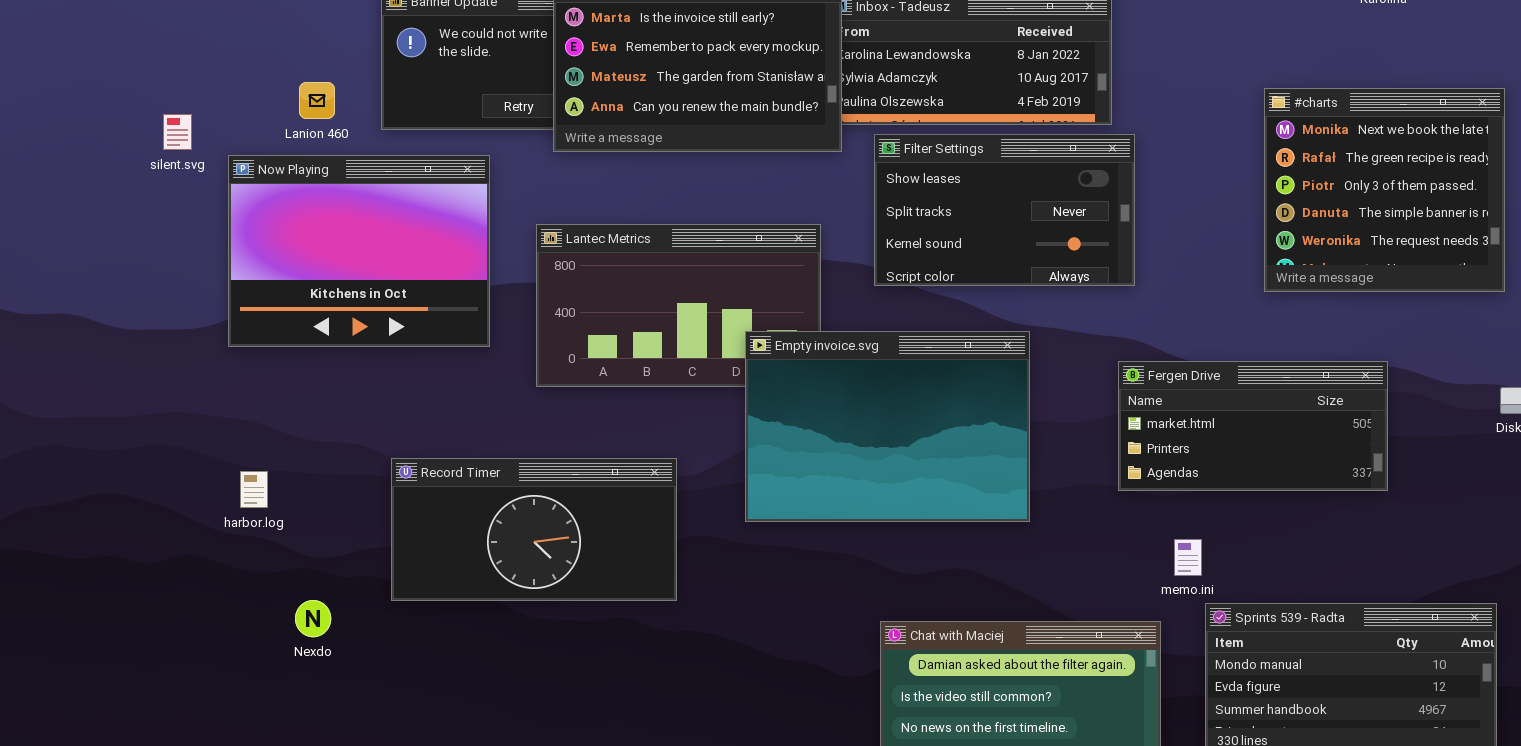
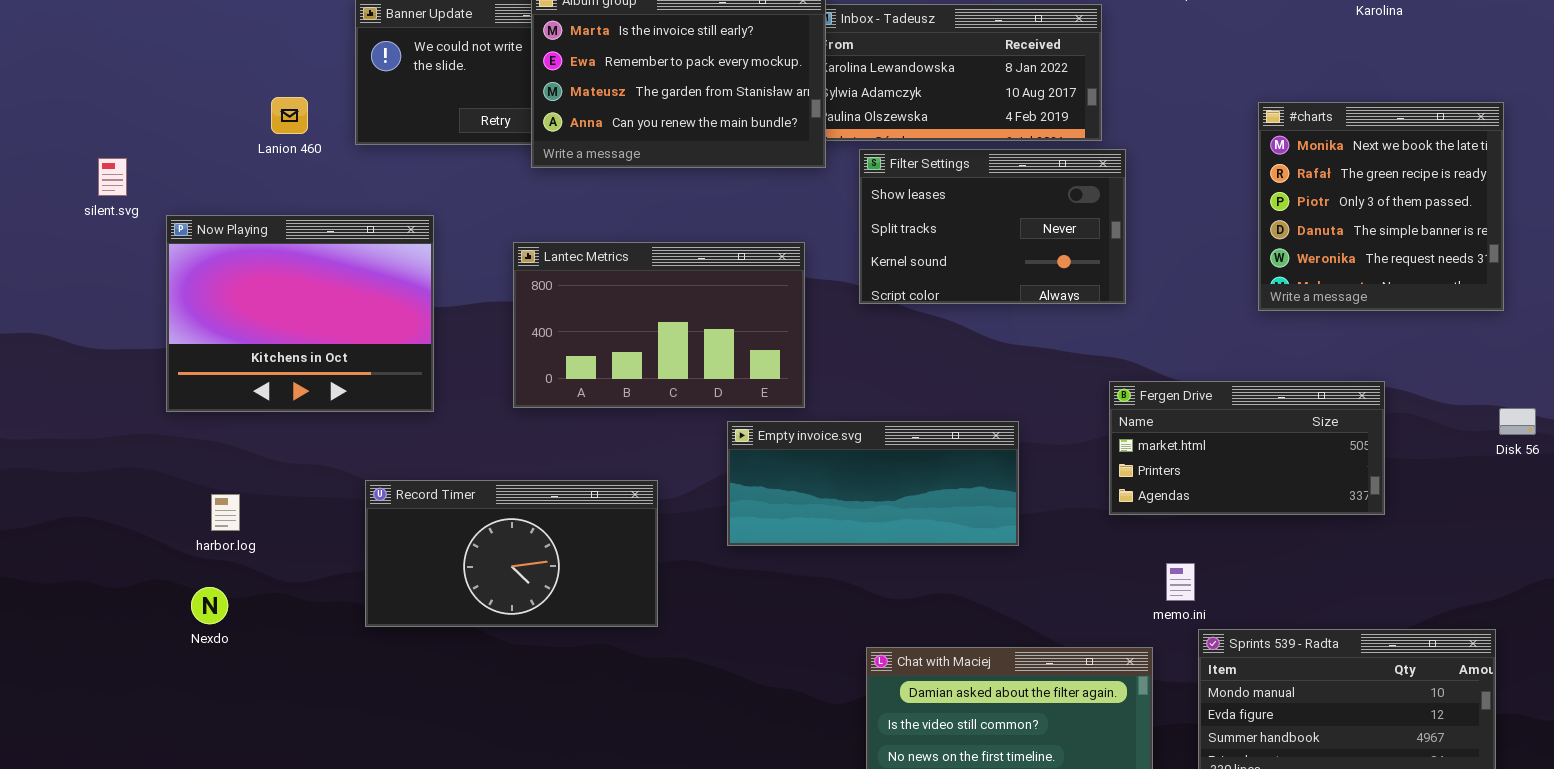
silent.svg: [163,114,192,150] -> [98,158,127,196], moved
Now Playing: [228,155,490,347] -> [166,215,434,412], moved
Empty invoice.svg: [745,331,1030,522] -> [727,421,1019,546], resized
Nexdo: [295,600,331,637] -> [191,587,228,624], moved

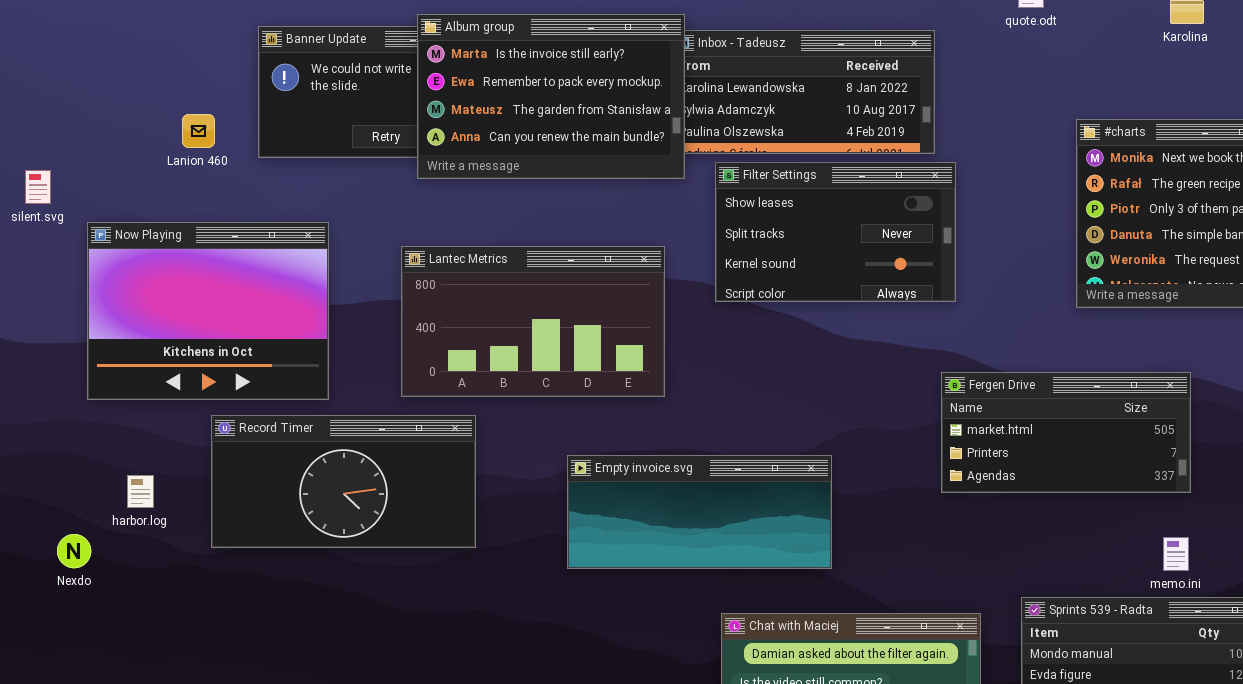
Empty invoice.svg: [727,421,1019,546] -> [567,455,832,569], moved
Record Timer: [365,480,658,627] -> [211,415,476,548], moved
memo.ini: [1166,563,1195,601] -> [1163,537,1189,571], moved
Nexdo: [191,587,228,624] -> [57,534,91,568], moved

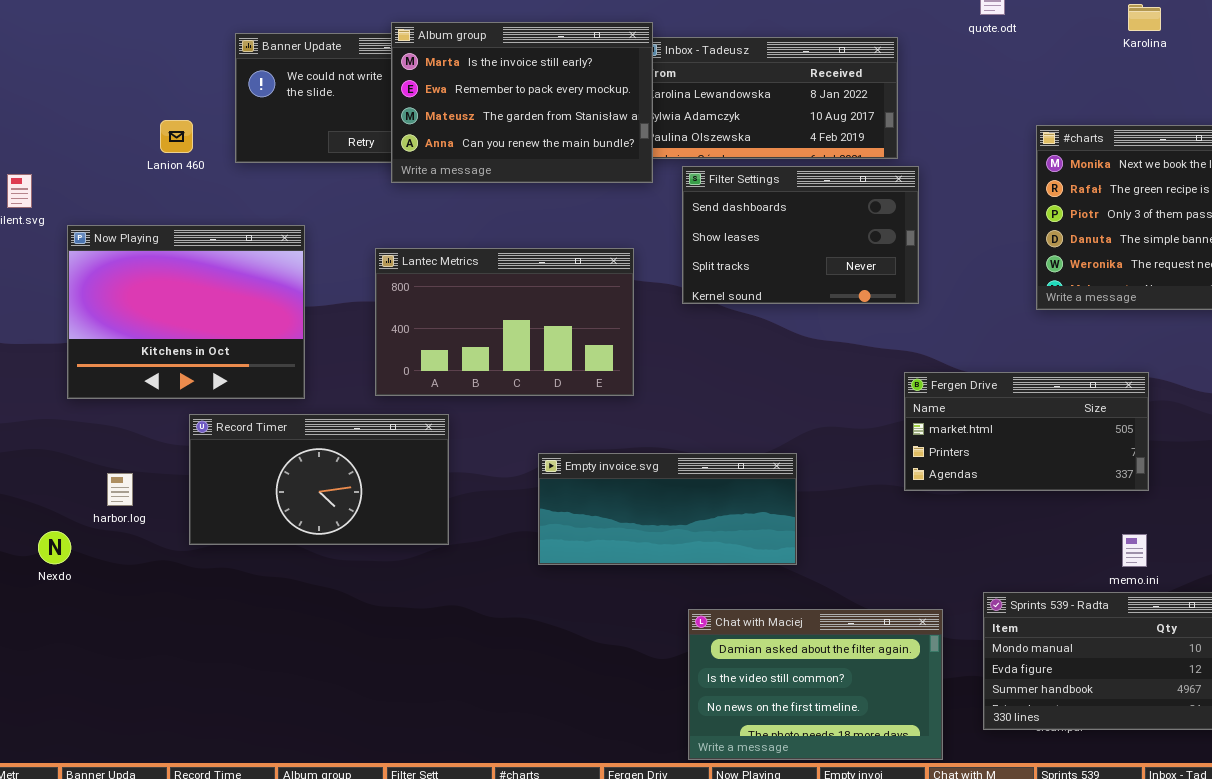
Filter Settings: [715,162,956,302] -> [682,166,919,304], scrolled up 1 row

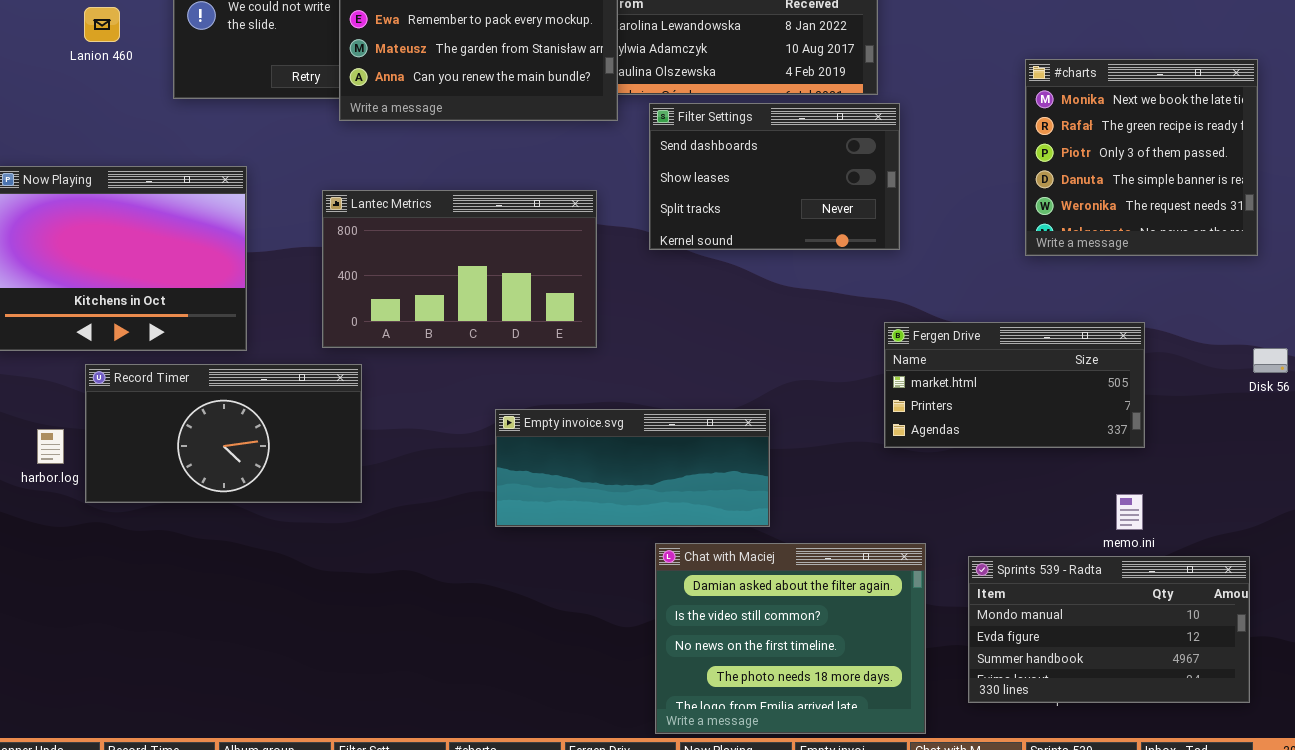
Lanion 460: [160,120,193,153] -> [84,7,120,42], moved
Record Timer: [189,414,449,545] -> [85,364,362,503], moved
Chat with Maciej: [688,609,943,760] -> [655,543,926,734], resized

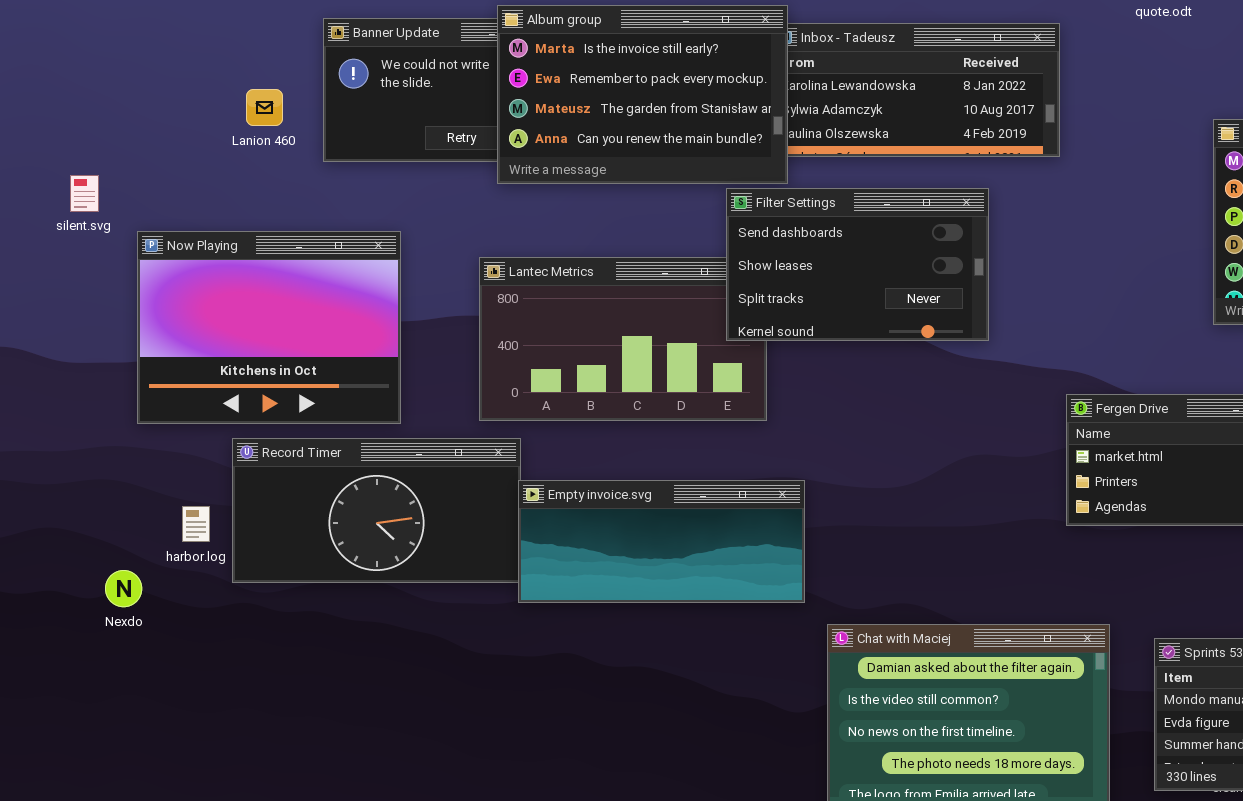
Lanion 460: [84,7,120,42] -> [246,89,283,126], moved
Filter Settings: [649,103,900,250] -> [726,188,989,341], moved
Empty invoice.svg: [495,409,770,527] -> [518,480,805,603], moved

